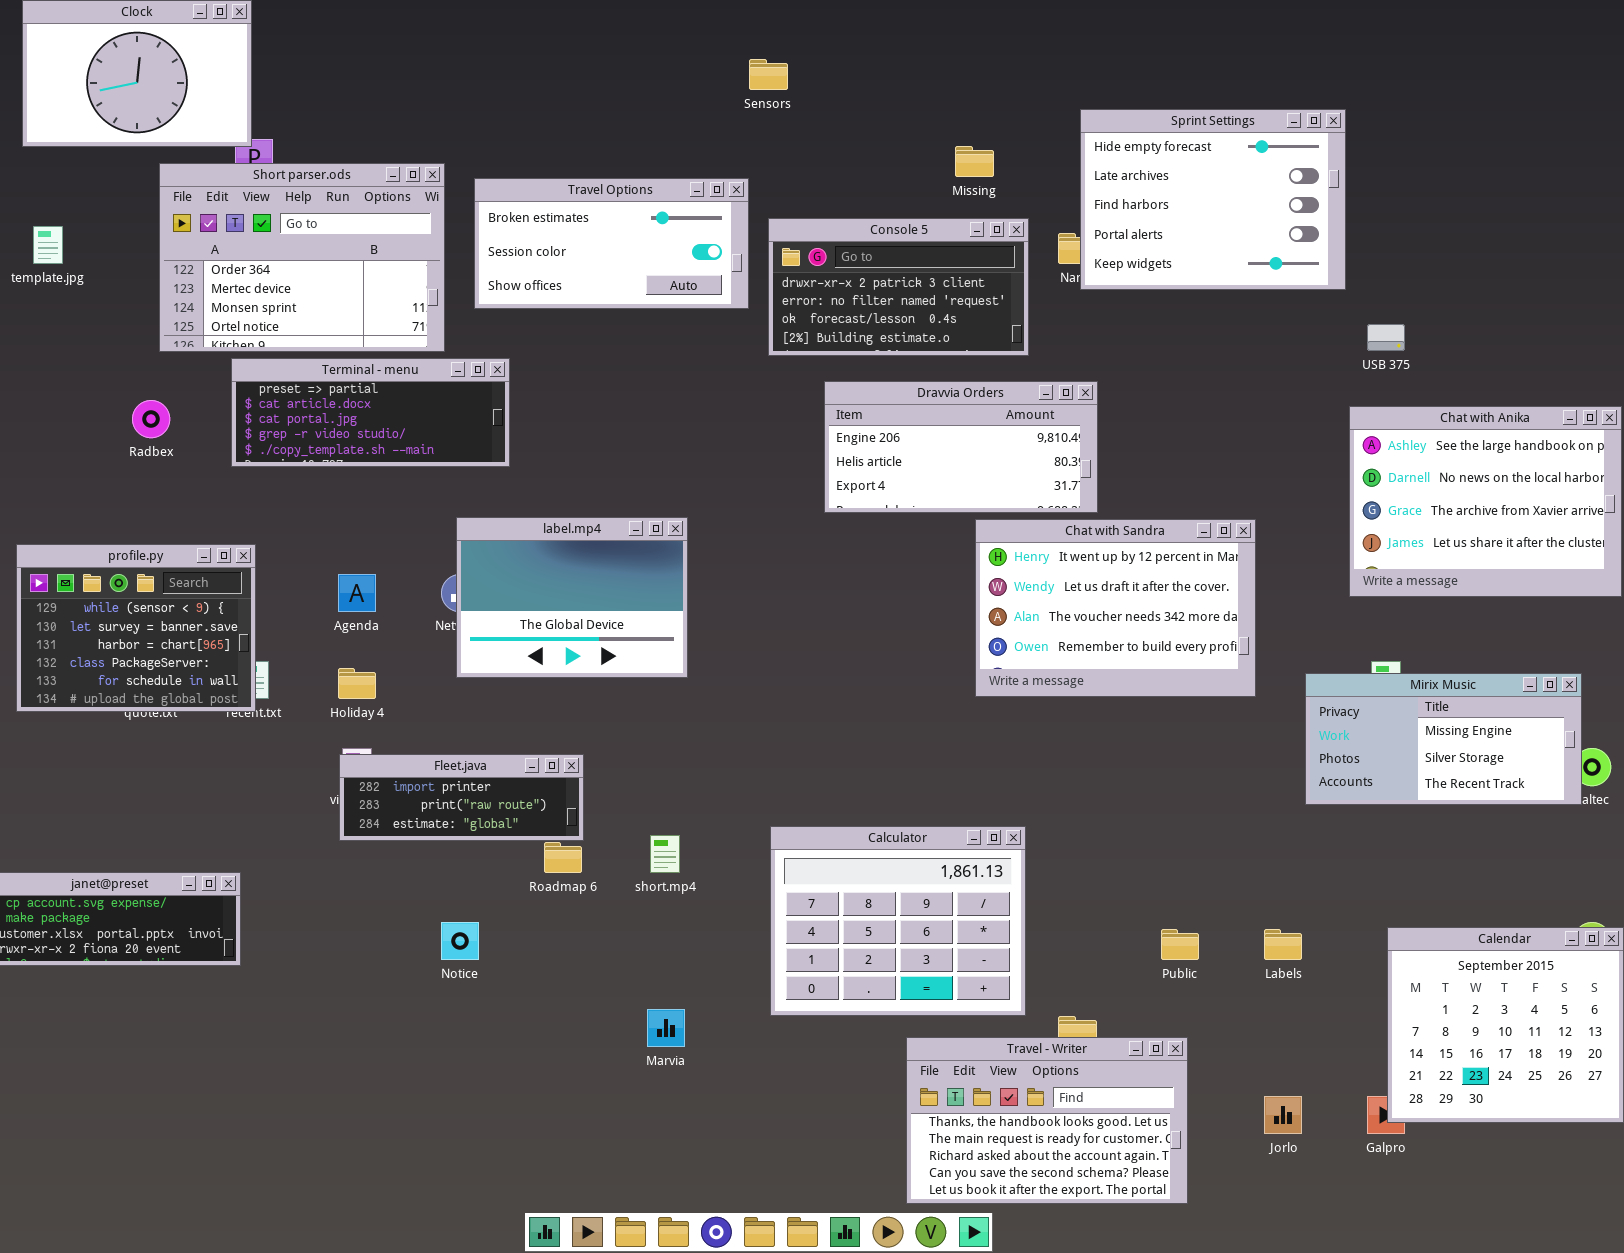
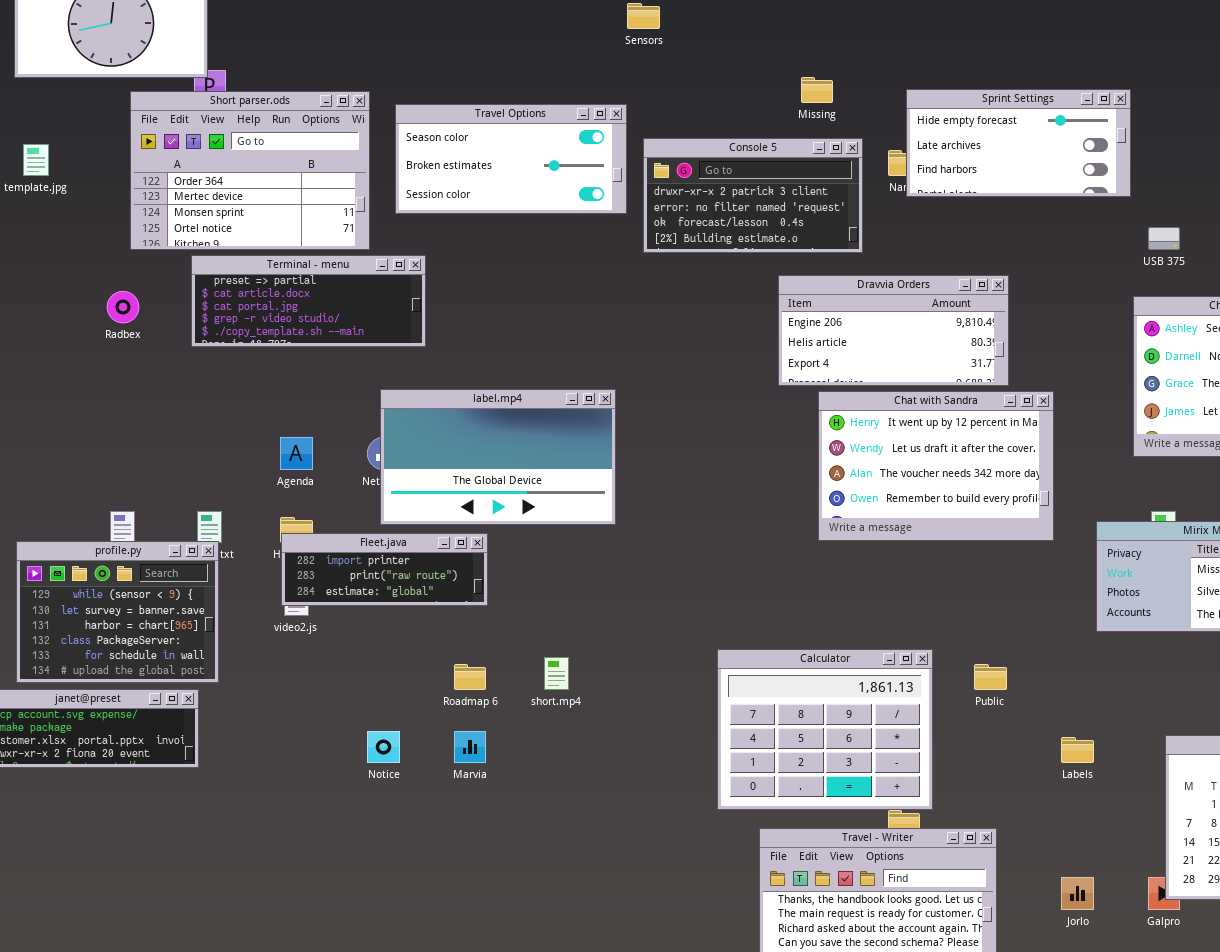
Sprint Settings: [1080,109,1346,290] -> [906,89,1131,197], resized
Travel Options: [474,178,749,309] -> [395,104,627,214], scrolled up 1 row
Dravvia Orders: [824,381,1098,513] -> [778,275,1009,386], moved
label.mp4: [456,517,688,678] -> [380,389,616,525], resized
profile.py: [16,544,256,712] -> [16,541,219,683], moved
Fleet.java: [339,754,584,841] -> [281,533,488,606], moved
Calculator: [770,826,1026,1016] -> [717,649,933,810], moved
Public: [1161,929,1199,960] -> [974,664,1007,690], moved
Marvia: [647,1009,685,1047] -> [454,731,486,763], moved

